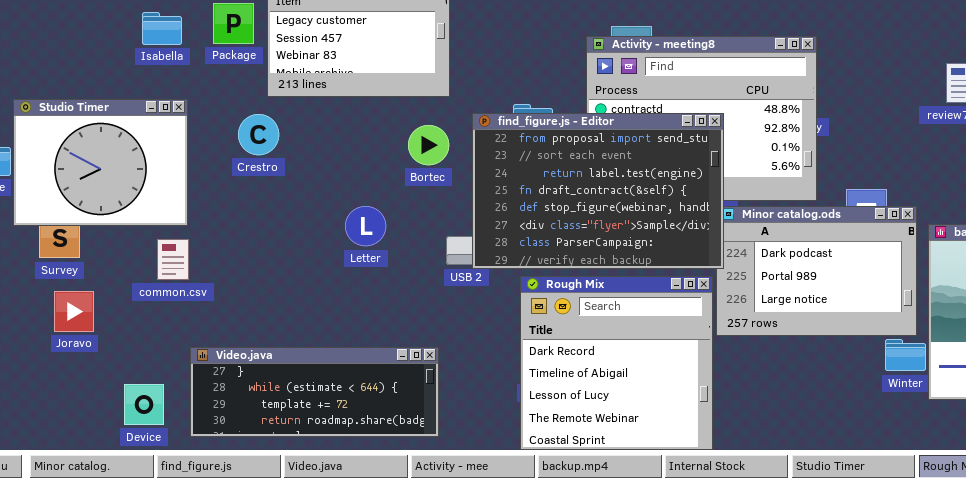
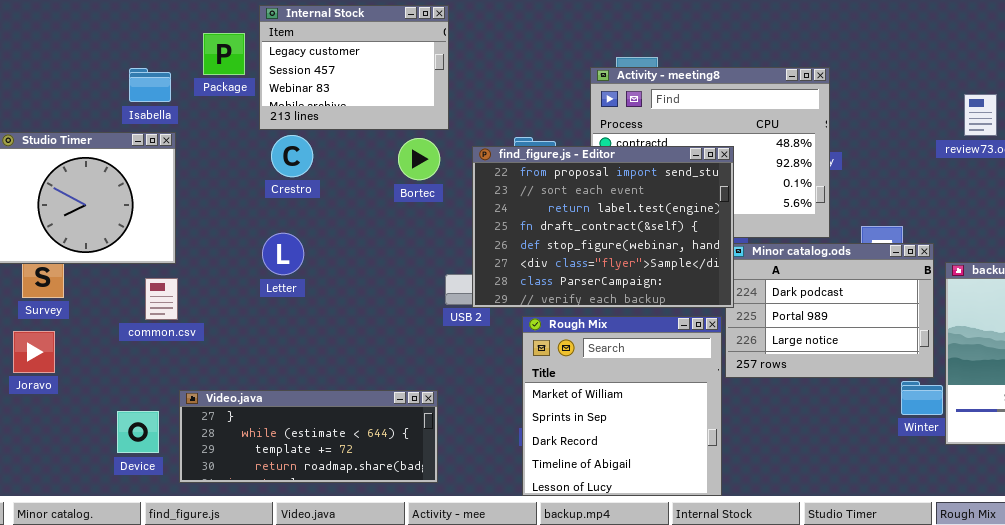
Isabella: [142,12,182,45] -> [129,68,171,102], moved
Crestro: [238,114,279,155] -> [271,135,313,177], moved
Bortec: [408,125,449,165] -> [398,138,440,180], moved
Letter: [345,206,386,246] -> [262,233,304,275], moved
Rough Mix: [520,276,713,450] -> [522,316,722,496], scrolled up 2 rows
Joravo: [54,291,94,332] -> [13,331,55,373], moved
Device: [124,384,164,425] -> [117,411,159,453], moved

